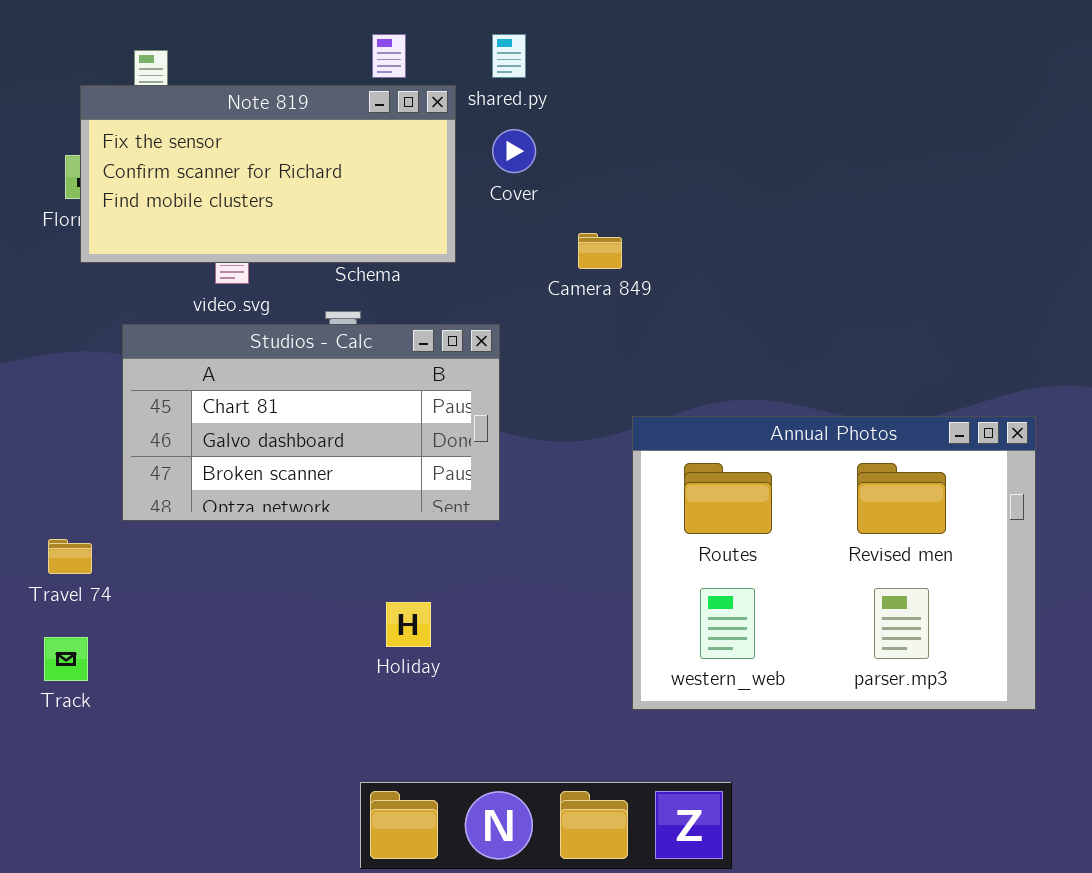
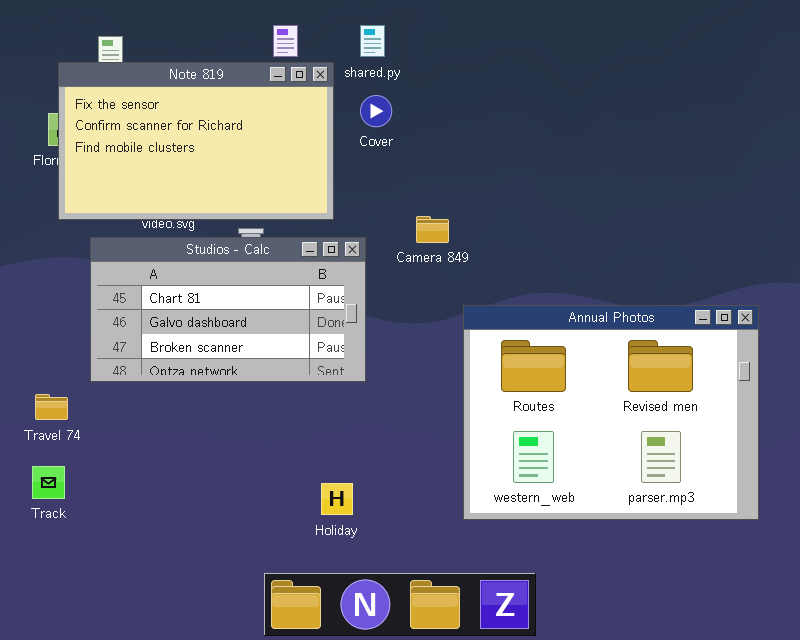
Note 819: [80,85,456,263] -> [58,62,334,220], resized
Camera 849: [578,233,622,269] -> [416,216,449,243], moved
Holiday: [386,602,431,647] -> [321,483,353,515], moved

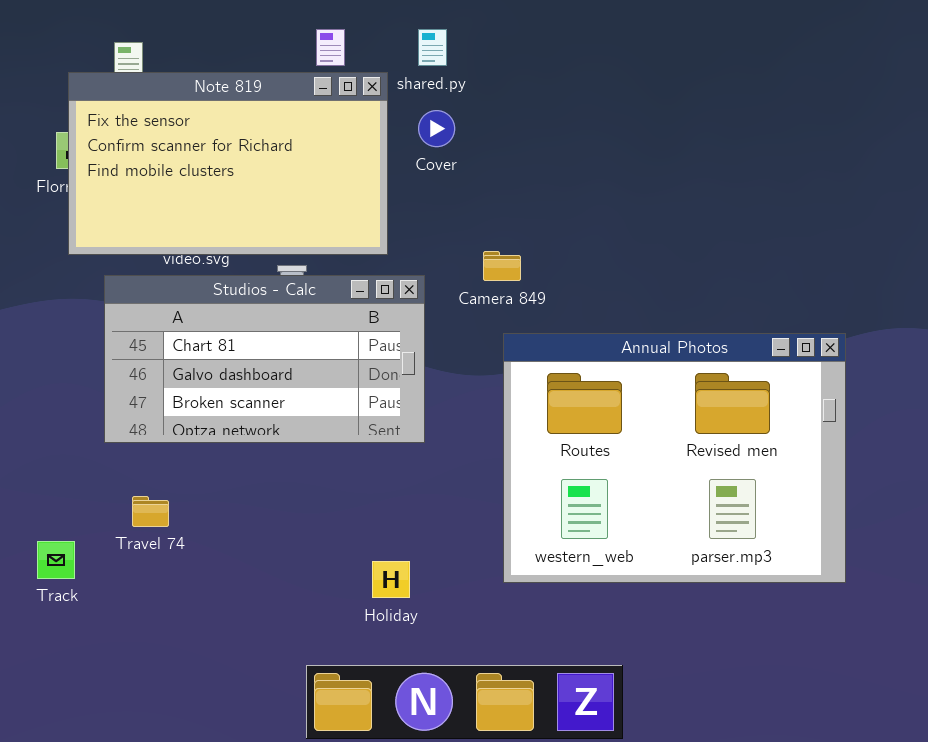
Annual Photos: [463,305,759,520] -> [503,333,846,583], moved
Travel 74: [35,394,68,420] -> [132,496,169,527], moved

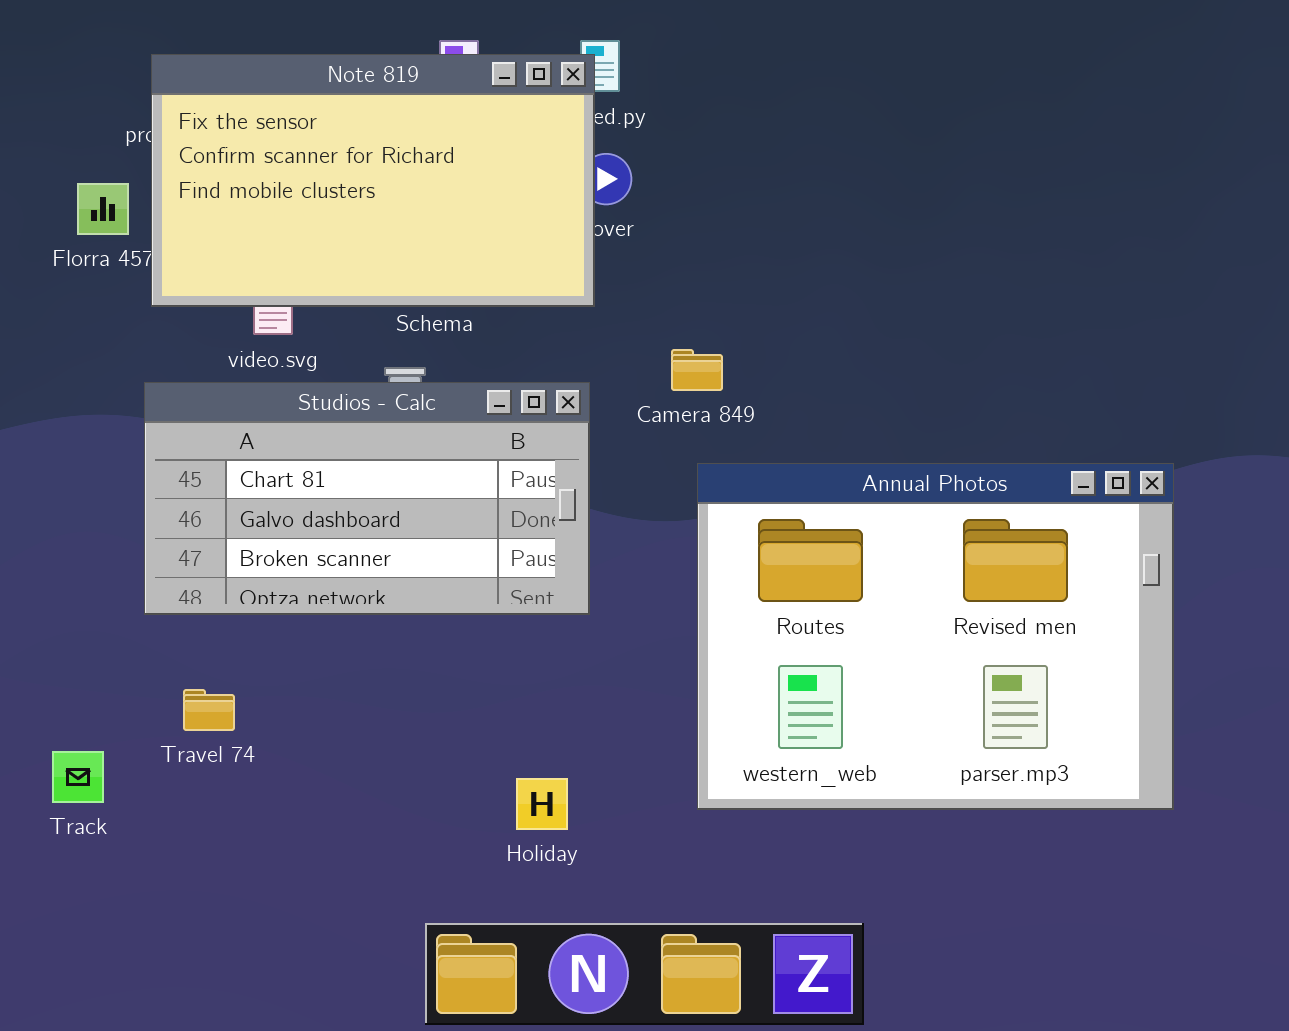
Note 819: [68,72,388,255] -> [151,54,595,307], moved

